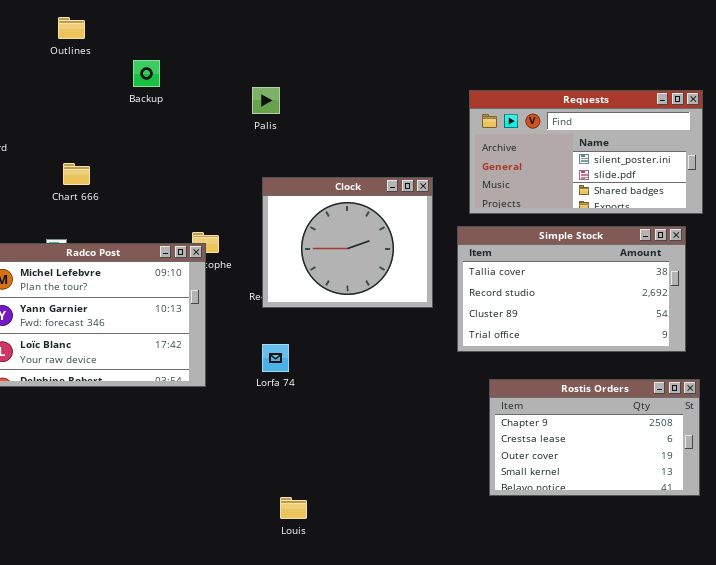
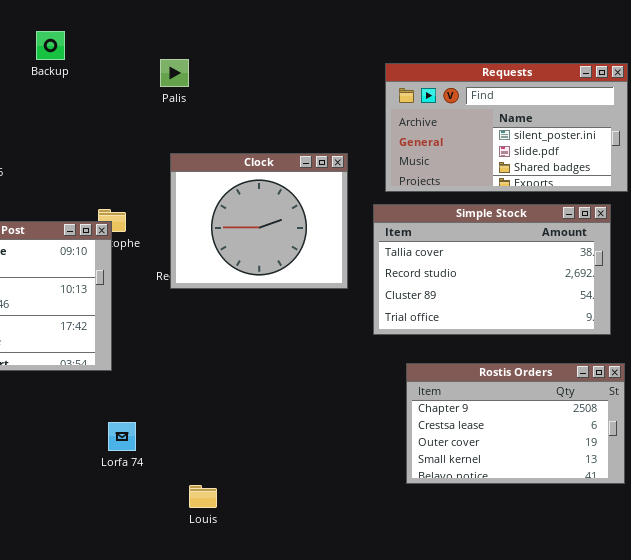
Lorfa 74: [262,344,289,372] -> [108,422,136,451], moved

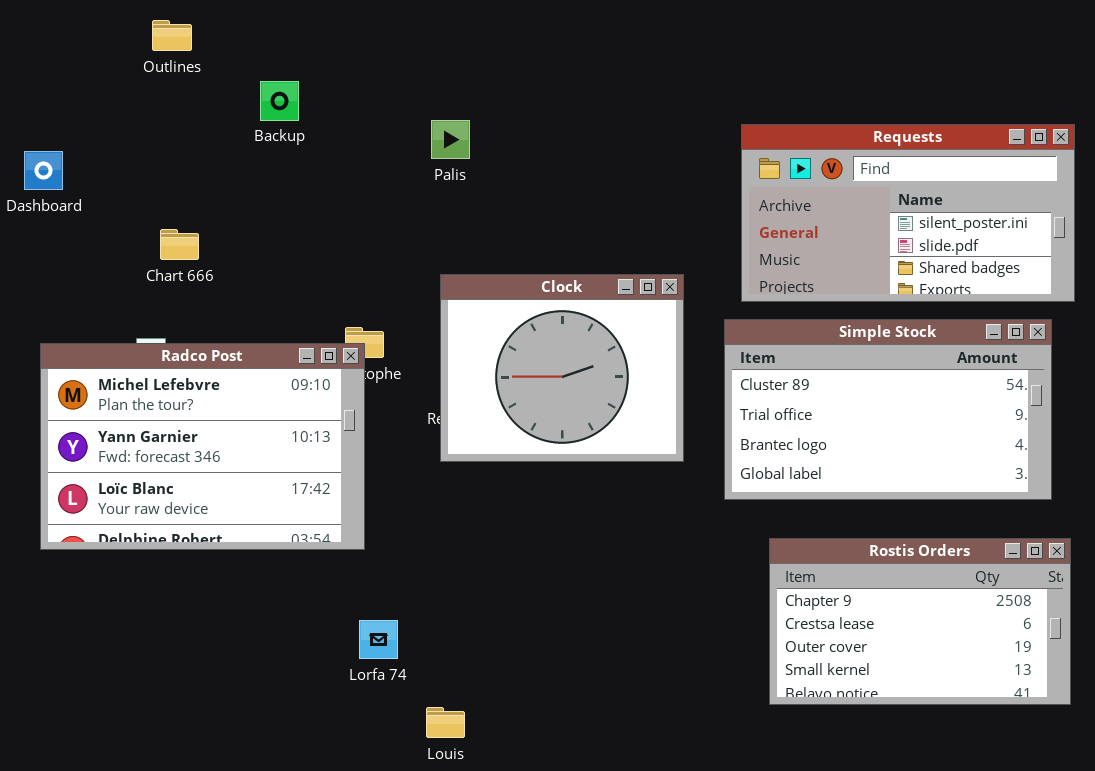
Clock: [170,153,348,289] -> [440,274,684,462], moved
Simple Stock: [373,204,611,335] -> [724,319,1052,500], scrolled down 2 rows
Louis: [189,485,217,508] -> [426,707,465,738], moved

